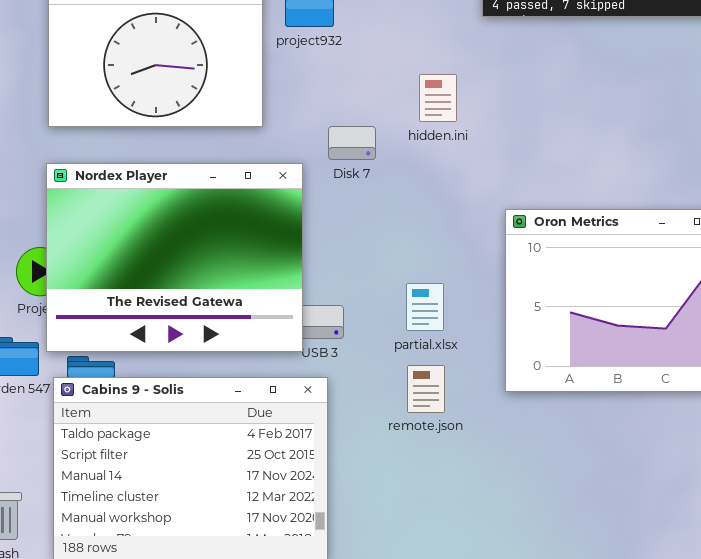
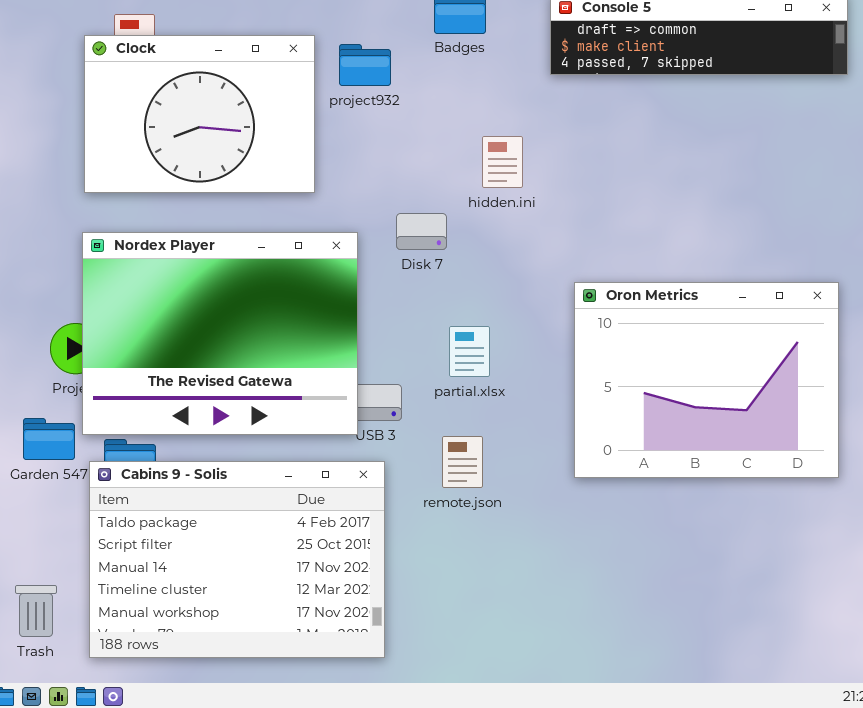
Disk 7: [328,126,376,160] -> [396,213,447,250], moved
partial.xlsx: [406,283,444,331] -> [449,326,490,377], moved
remote.json: [407,365,445,413] -> [442,436,483,488], moved

